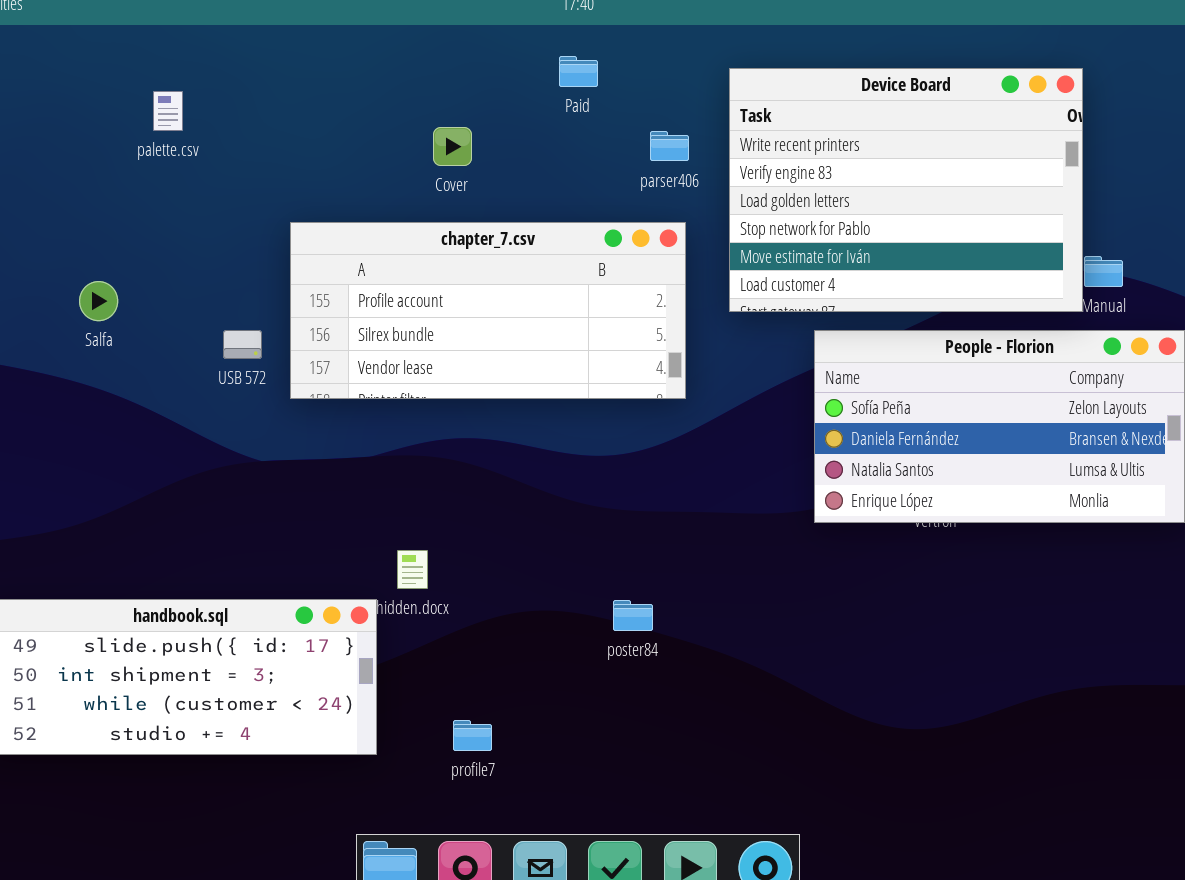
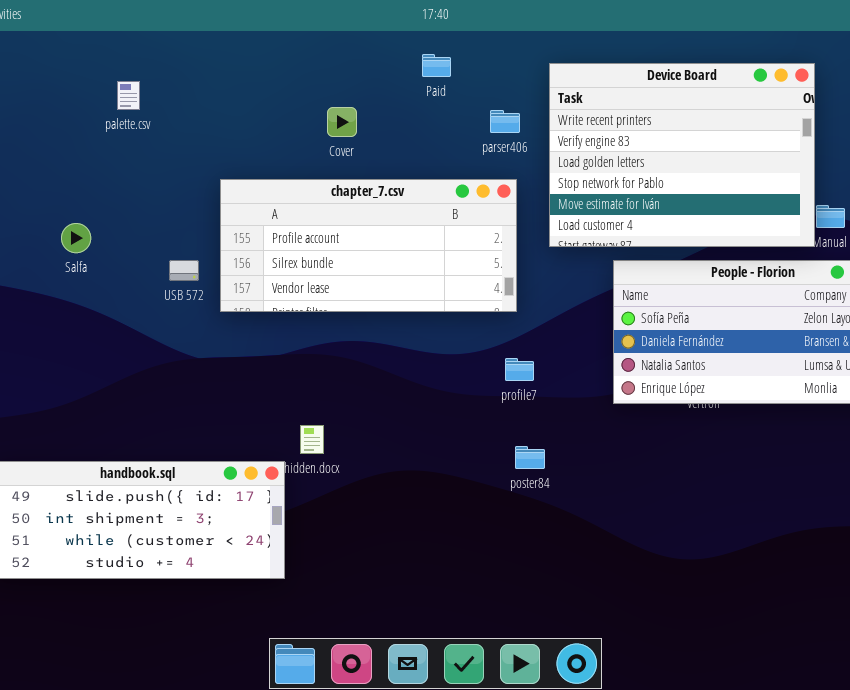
poster84: [613,600,653,631] -> [515,446,545,469], moved
profile7: [453,720,492,751] -> [505,358,534,381], moved

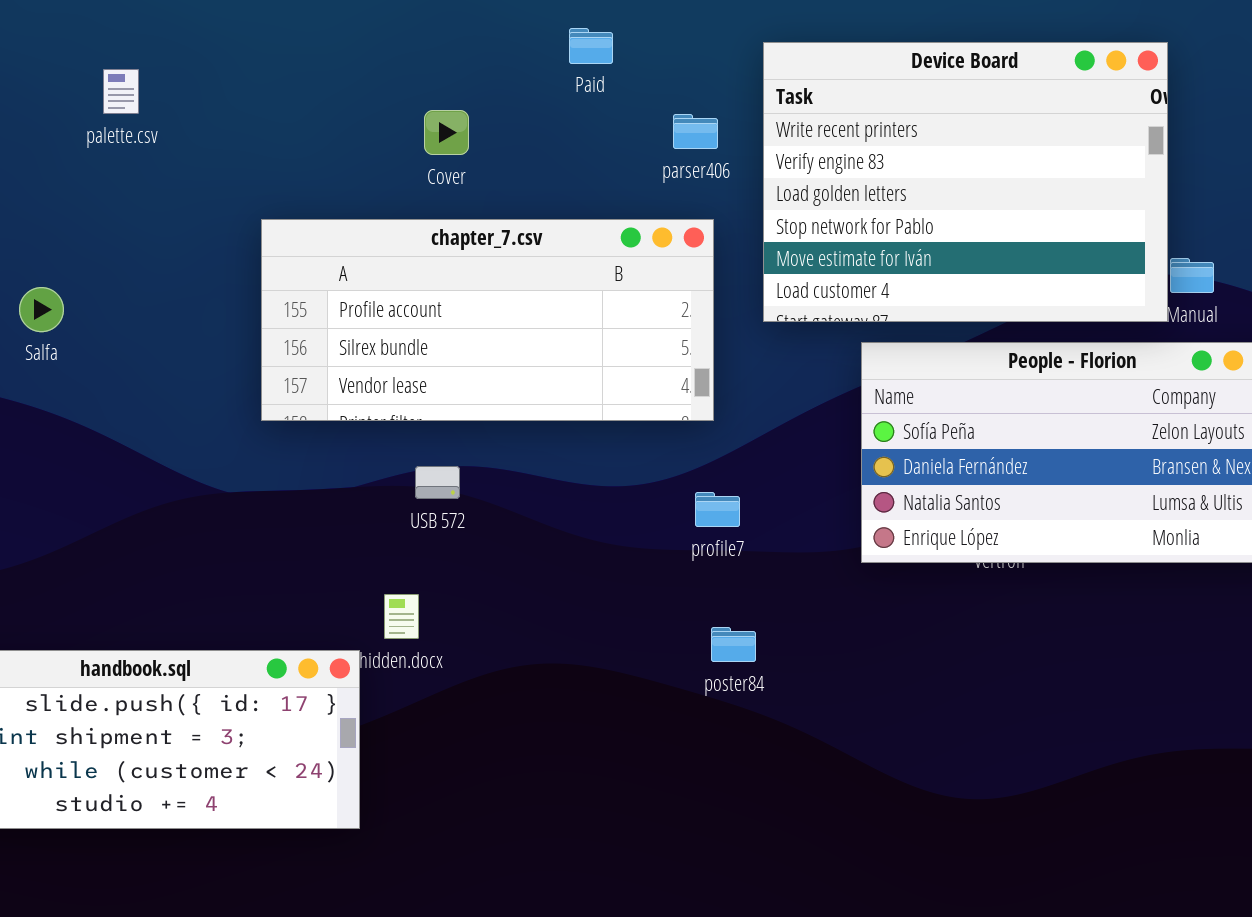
USB 572: [169,260,199,281] -> [415,466,460,499], moved

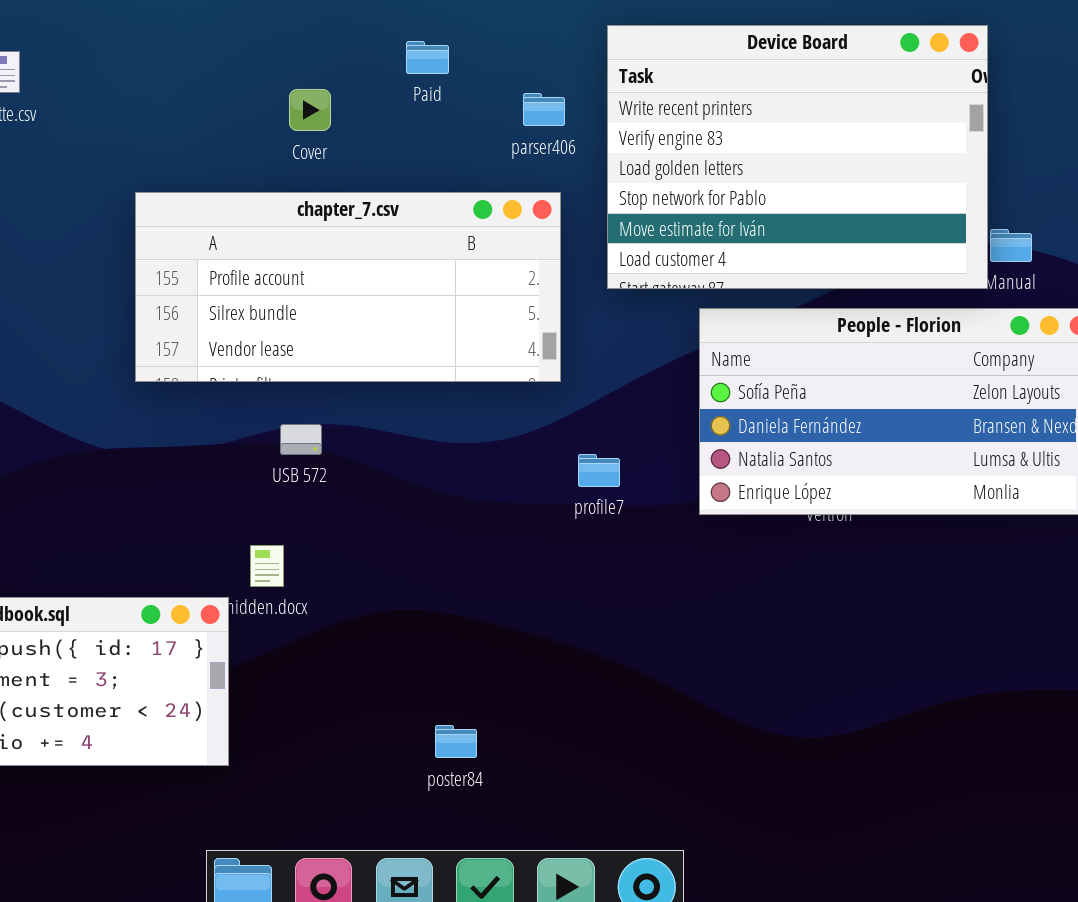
Paid: [569,28,613,64] -> [406,41,449,74], moved
profile7: [695,492,740,527] -> [578,454,620,487], moved
poster84: [711,627,756,662] -> [435,725,477,758], moved

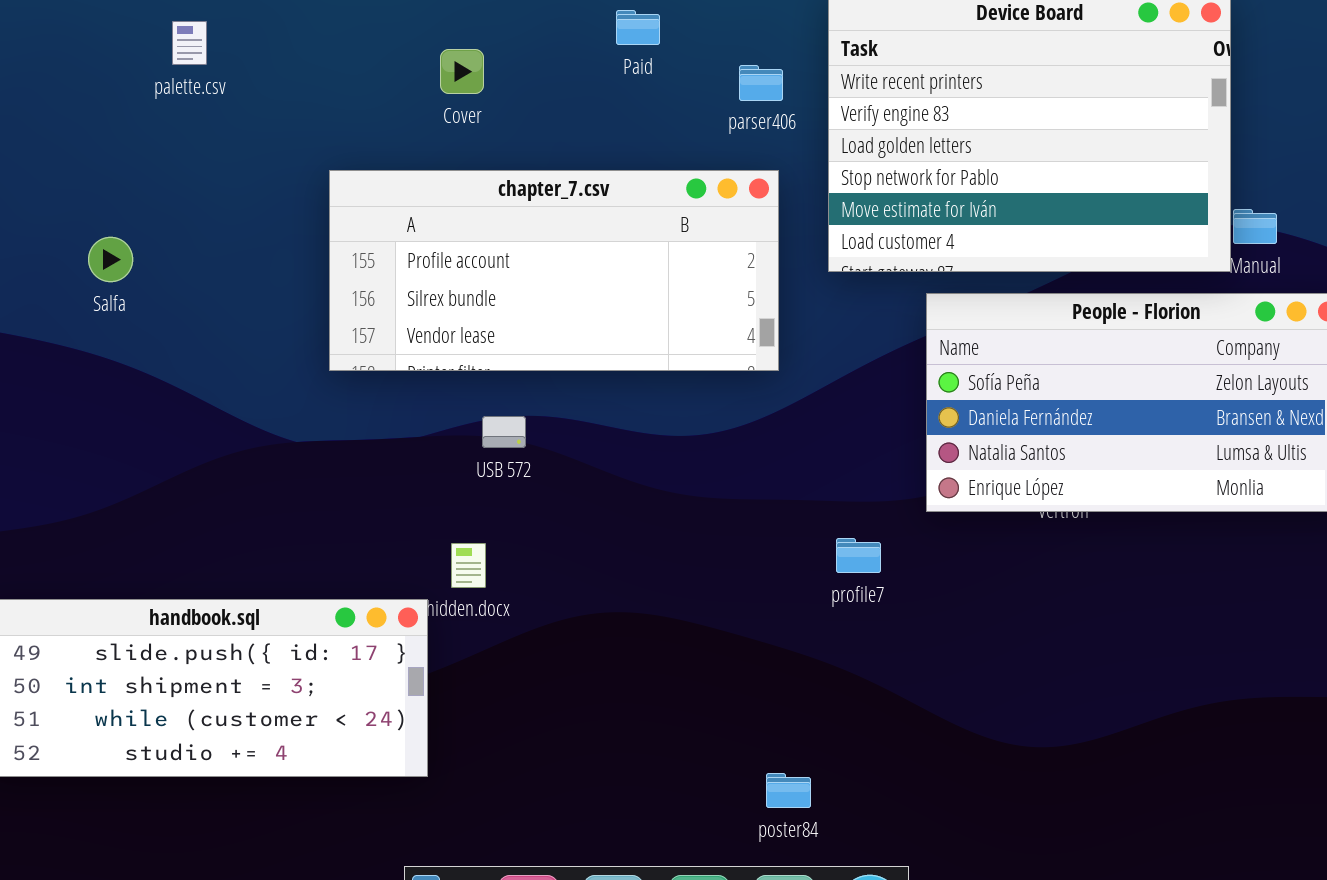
Cover: [289,89,331,131] -> [440,49,484,94], moved
profile7: [578,454,620,487] -> [836,538,881,573], moved
poster84: [435,725,477,758] -> [766,773,811,808], moved

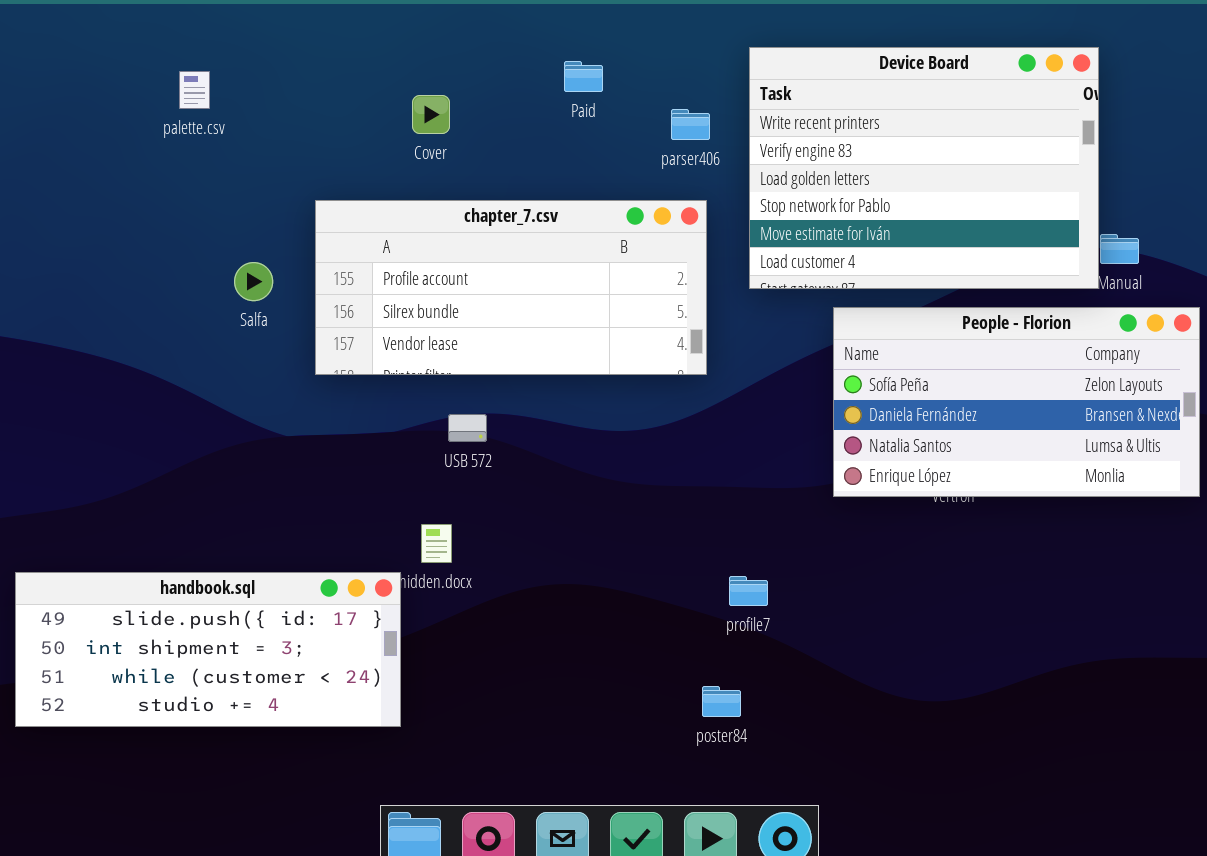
Salfa: [88,237,133,282] -> [234,262,273,301], moved
profile7: [836,538,881,573] -> [729,576,768,606], moved
poster84: [766,773,811,808] -> [702,686,741,717], moved

